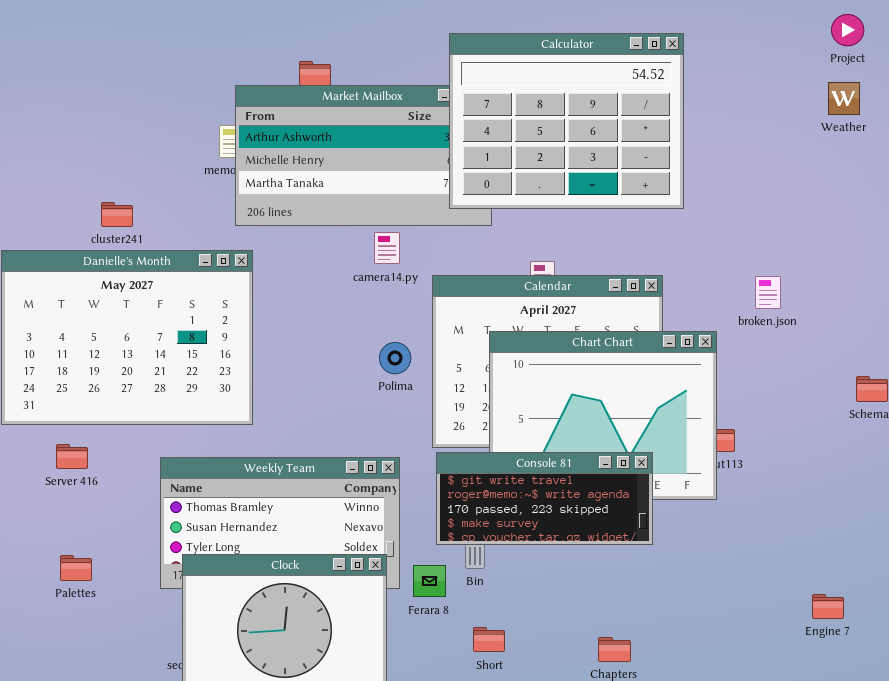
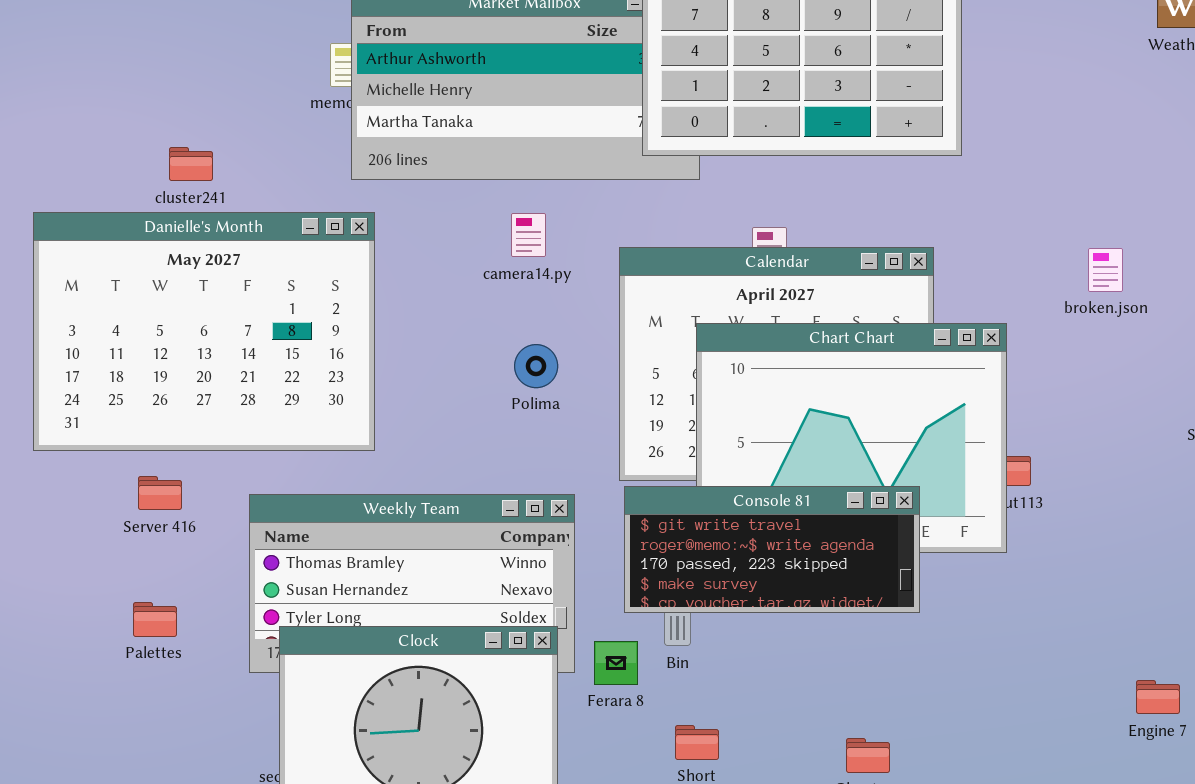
camera14.py: [374,232,400,264] -> [511,213,546,257], moved
broken.json: [755,276,781,309] -> [1088,248,1123,292], moved
Polima: [379,342,411,374] -> [514,344,558,388], moved
Server 416: [56,444,88,469] -> [138,476,182,510], moved
Palettes: [60,555,92,581] -> [133,602,177,637], moved

